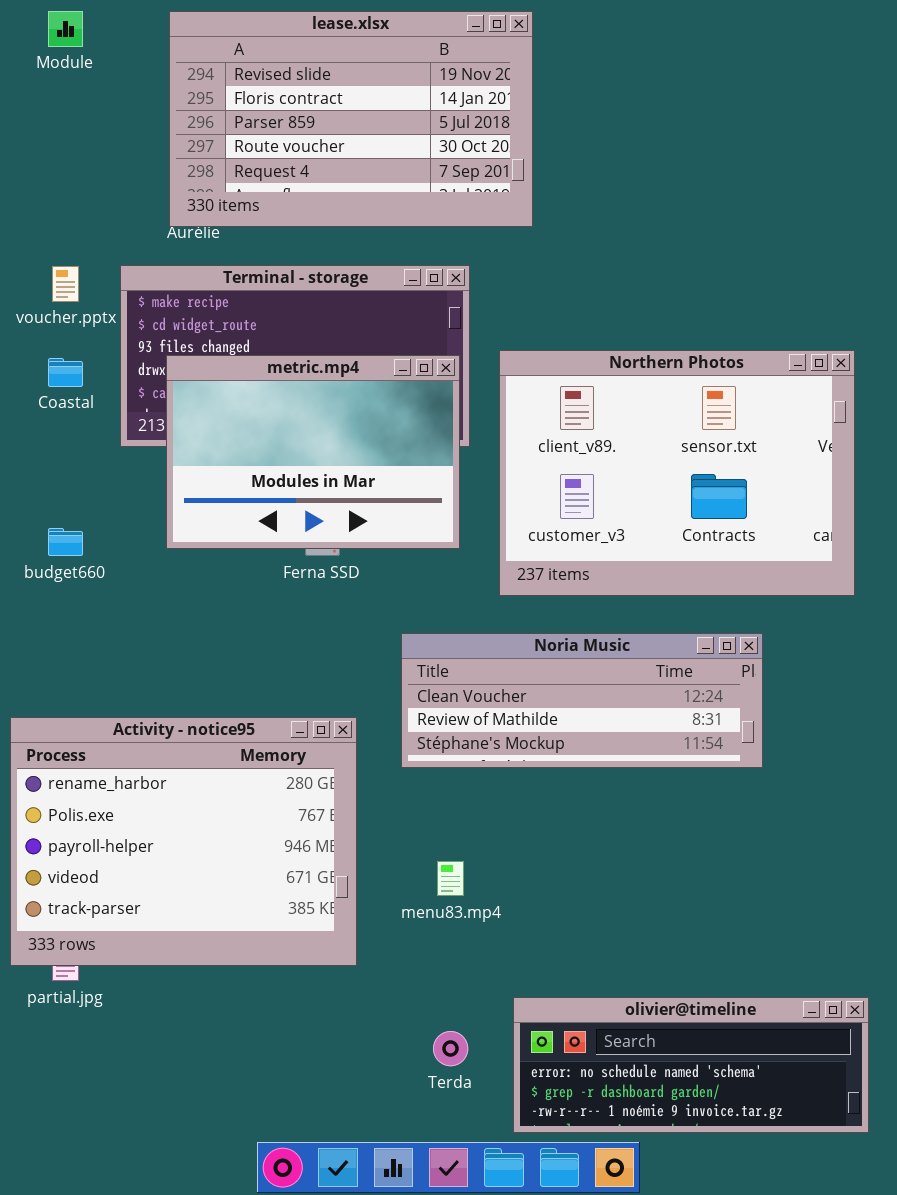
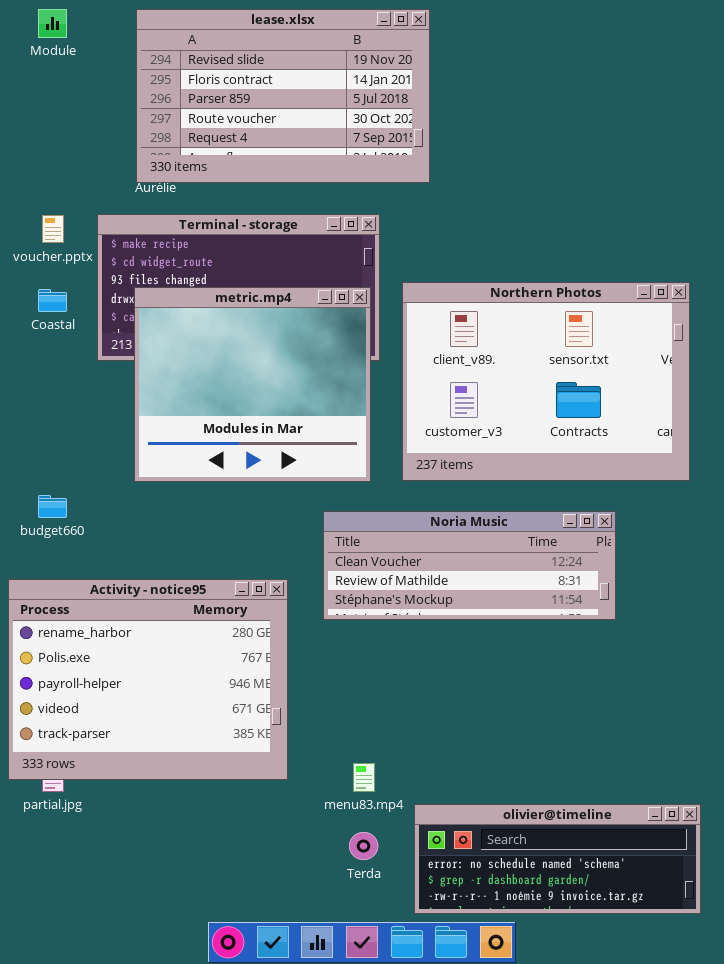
metric.mp4: [166,355,460,549] -> [134,287,371,482], resized
budget660: [48,528,83,556] -> [38,495,67,518], moved
menu83.mp4: [437,861,464,896] -> [353,763,375,792], moved

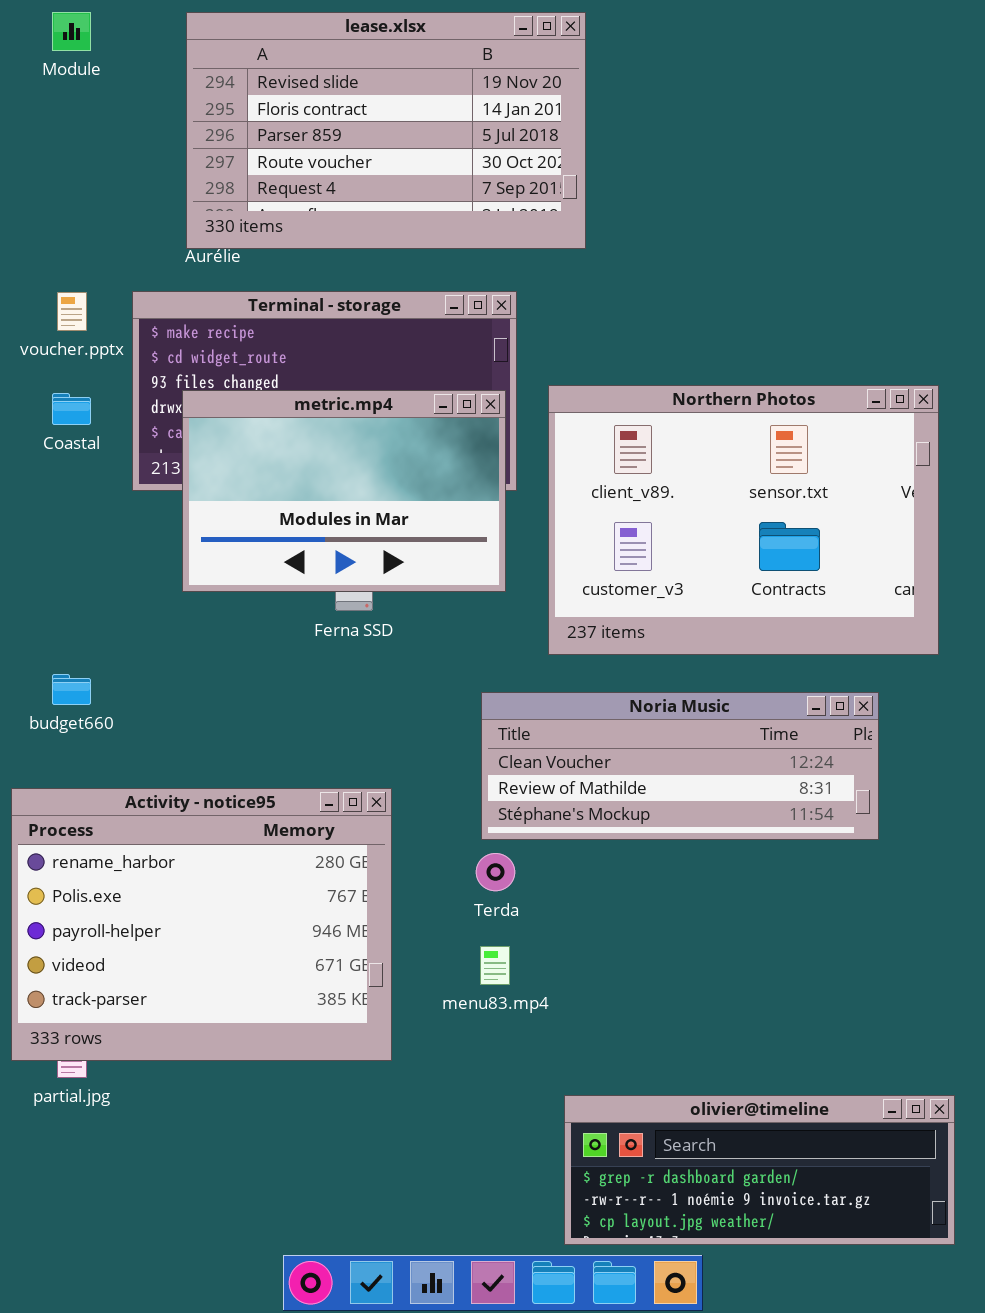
metric.mp4: [134,287,371,482] -> [182,390,506,592], resized
Noria Music: [323,511,616,620] -> [481,692,879,840], moved
menu83.mp4: [353,763,375,792] -> [480,946,510,985], moved
olivier@timeline: [414,804,701,914] -> [564,1095,955,1245], scrolled down 1 row
Terda: [349,832,378,860] -> [476,853,515,891], moved

